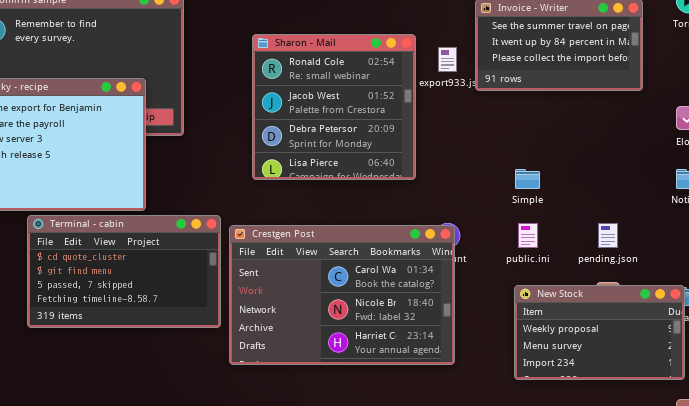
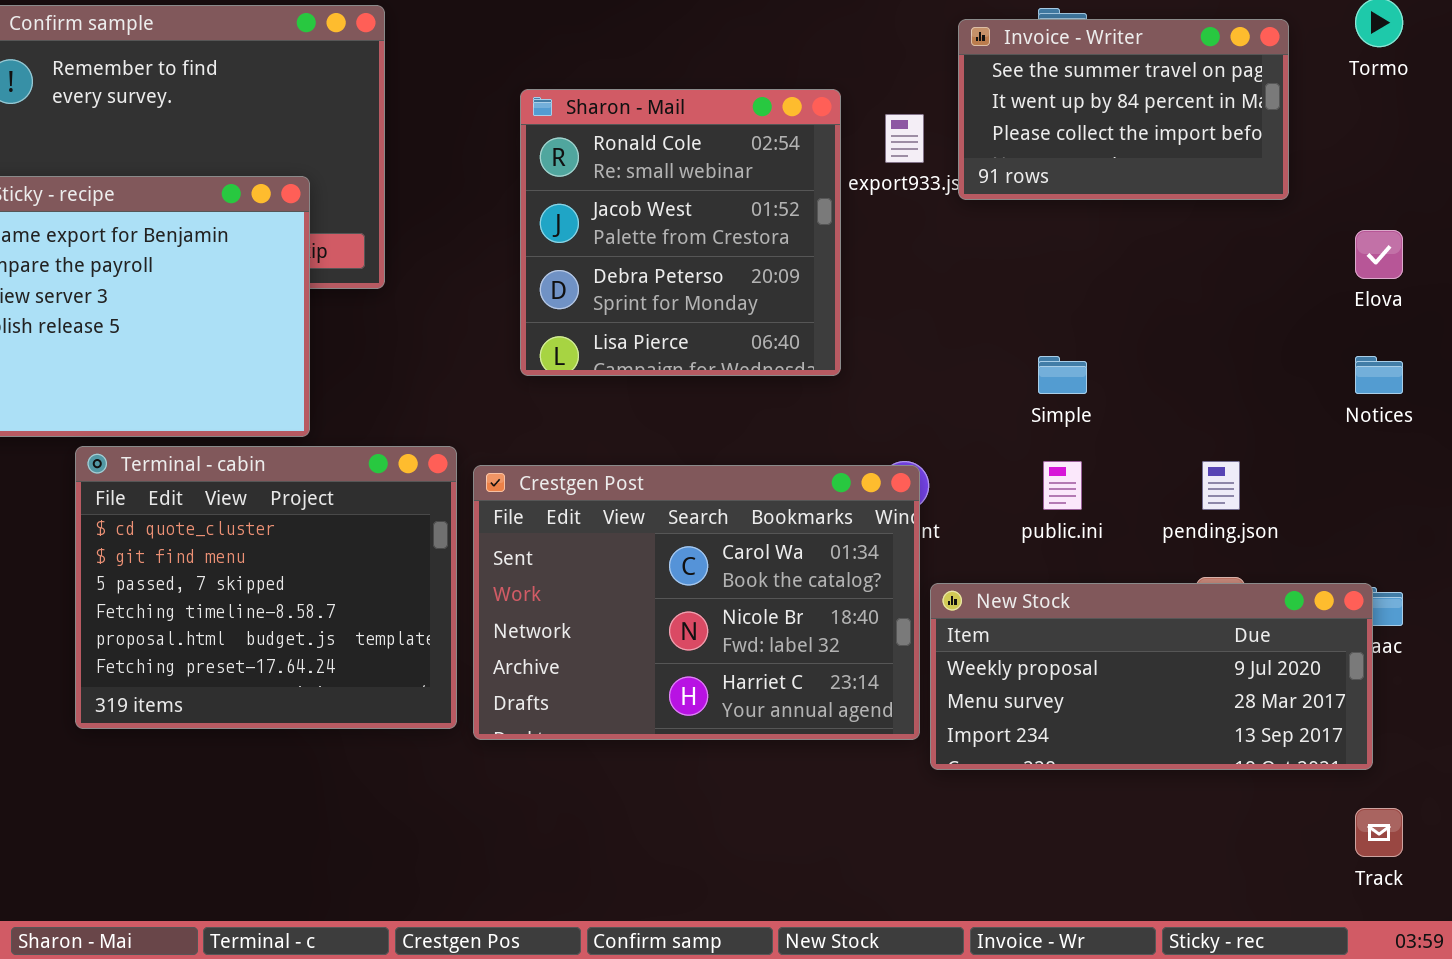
Terminal - cabin: [27,215,221,328] -> [75,446,457,729], resized
New Stock: [514,285,685,380] -> [930,583,1373,770], resized

